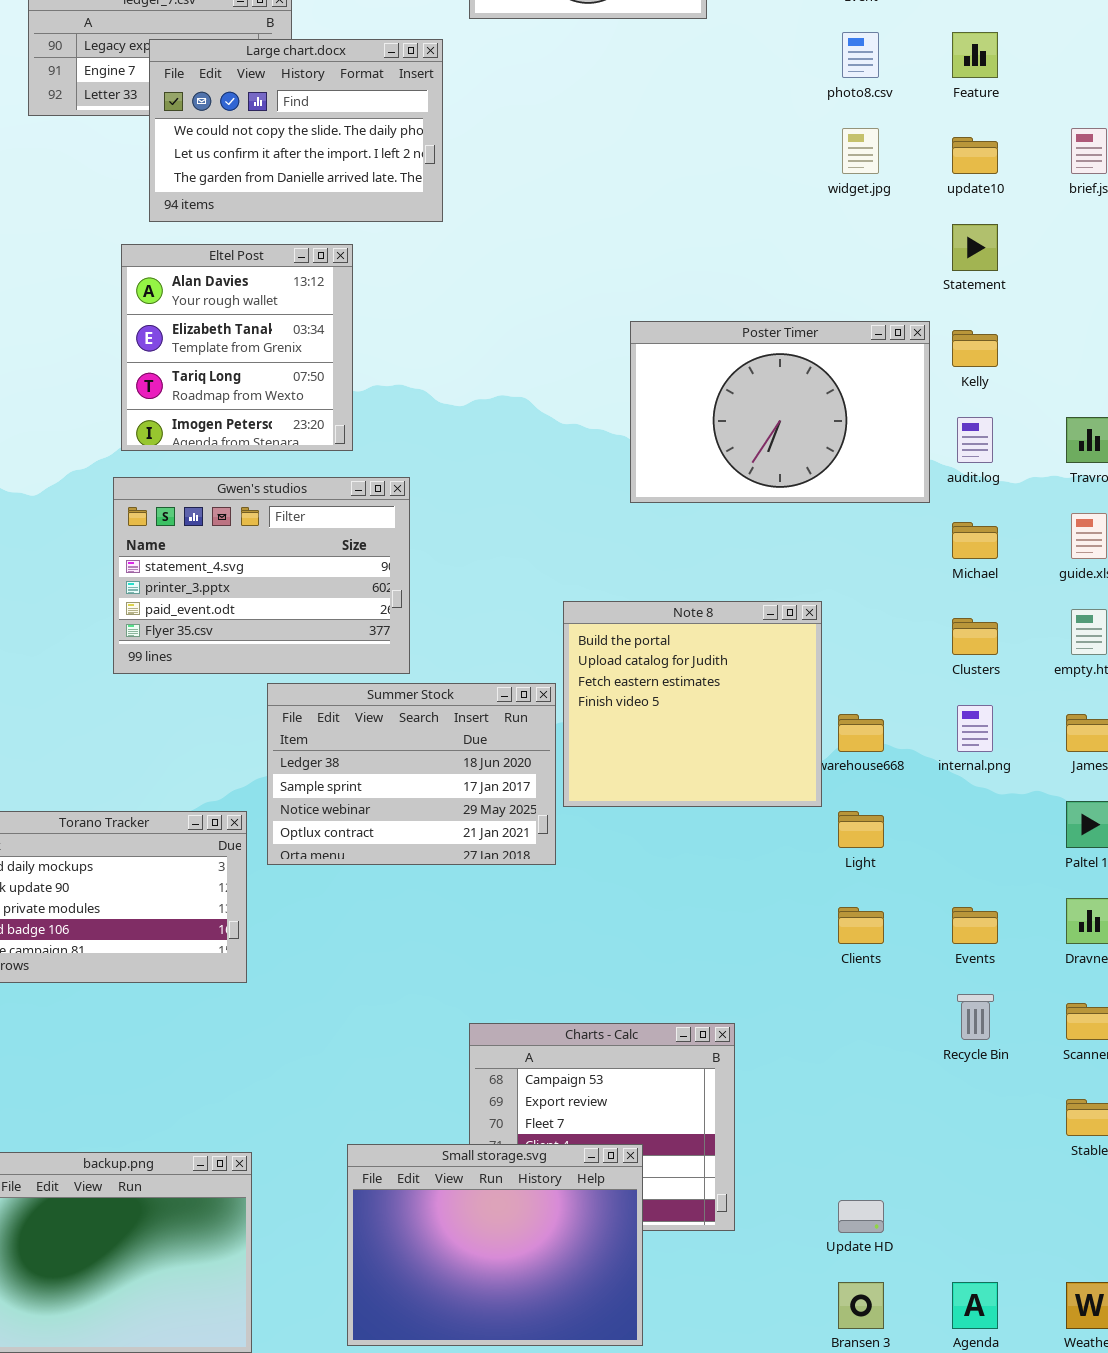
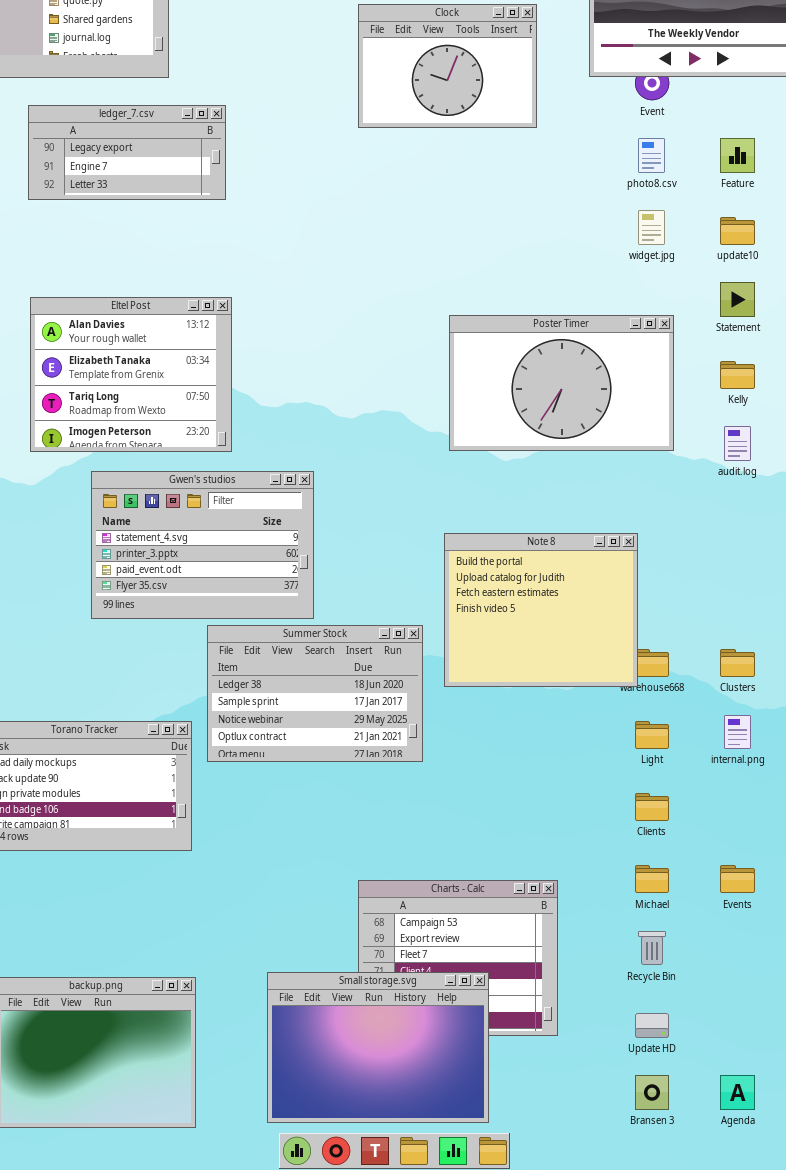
Large chart.docx: [149,39,443,222] -> none, closed
Eltel Post: [121,244,353,451] -> [30,297,232,452], moved, resized
Poster Timer: [630,321,930,503] -> [449,315,674,451], moved
Michael: [952,522,998,559] -> [635,865,669,893], moved
Note 8: [563,601,822,807] -> [444,533,638,687], moved
Clusters: [952,618,998,655] -> [720,649,755,677], moved
internal.png: [957,705,993,752] -> [724,715,751,749], moved
Events: [952,907,998,944] -> [720,865,755,893], moved
Recycle Bin: [957,994,994,1040] -> [638,931,666,965], moved

